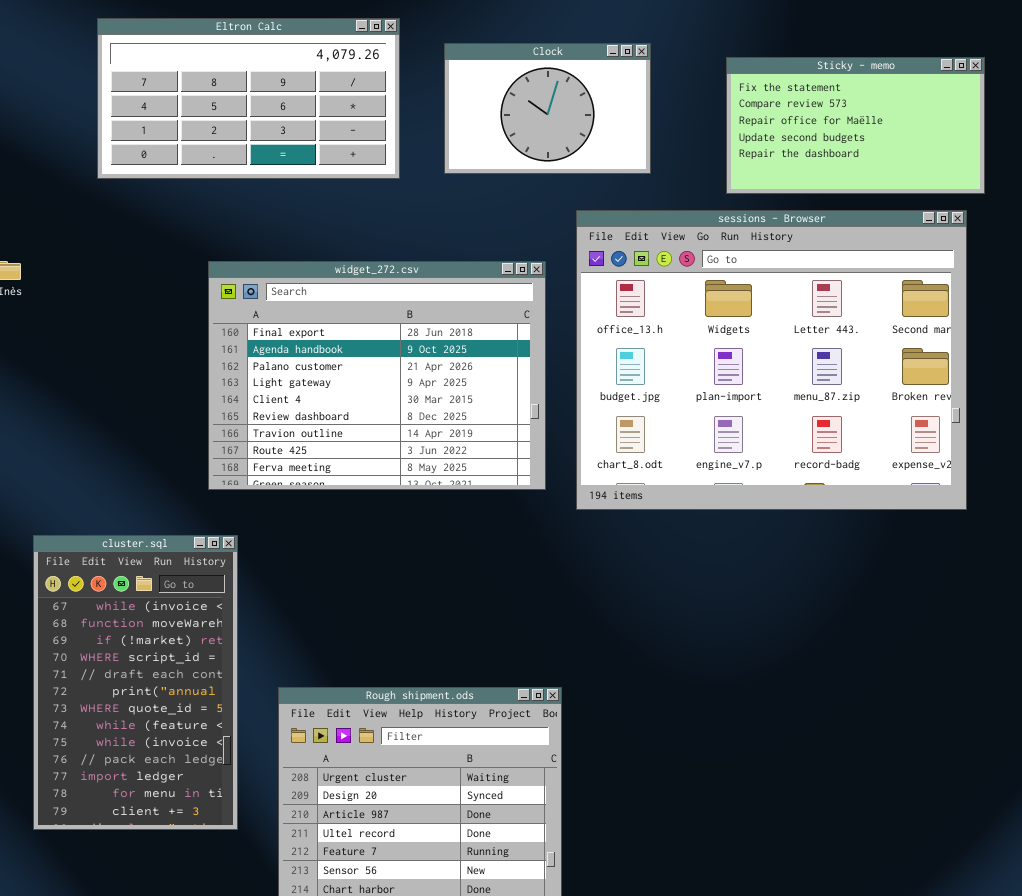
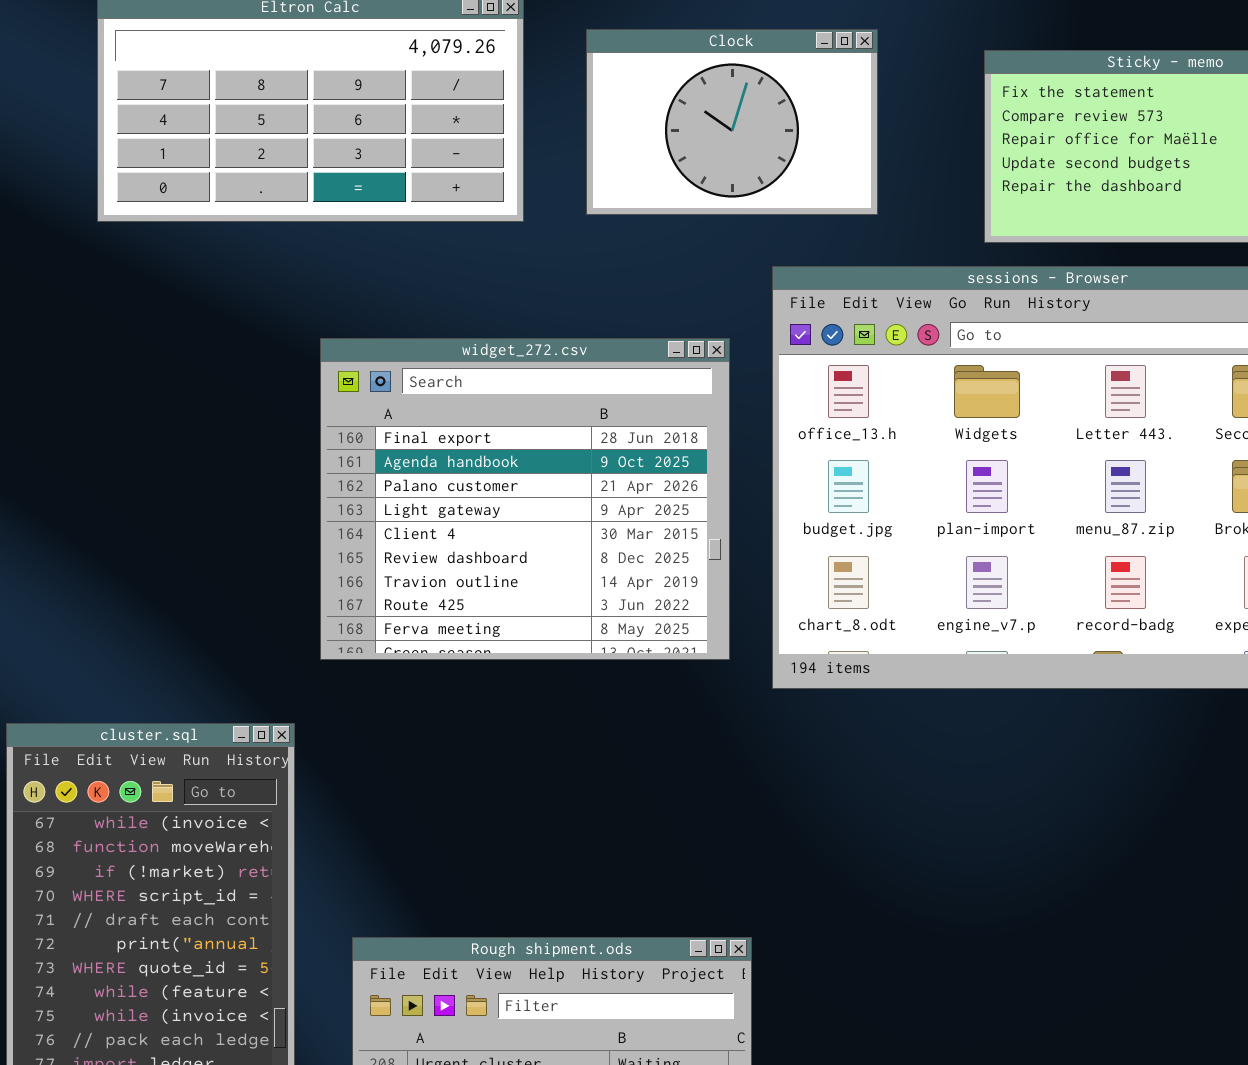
widget_272.csv: [208,261,546,490] -> [320,338,730,660], resized

